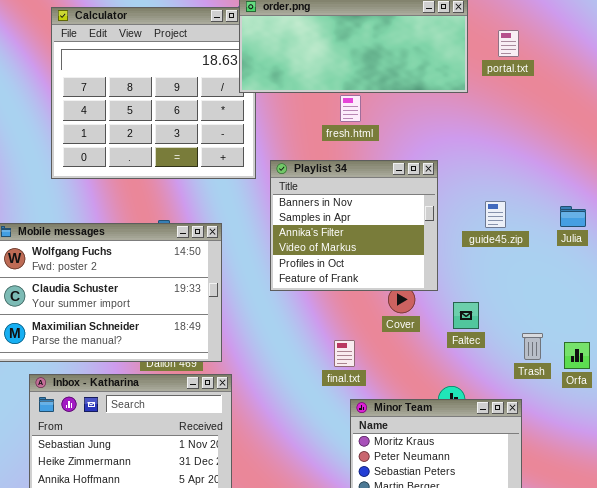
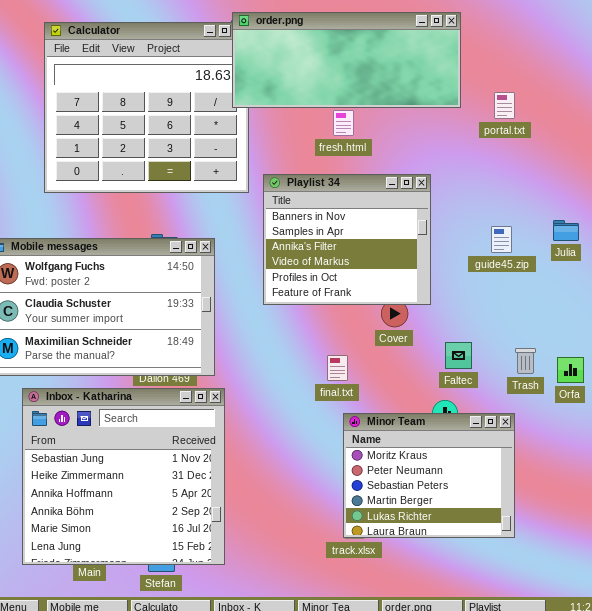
portal.txt: [498,30,519,57] -> [494,92,515,119], moved
guide45.zip: [485,201,506,228] -> [491,226,512,253], moved
Faltec: [453,302,479,329] -> [445,342,472,369], moved

